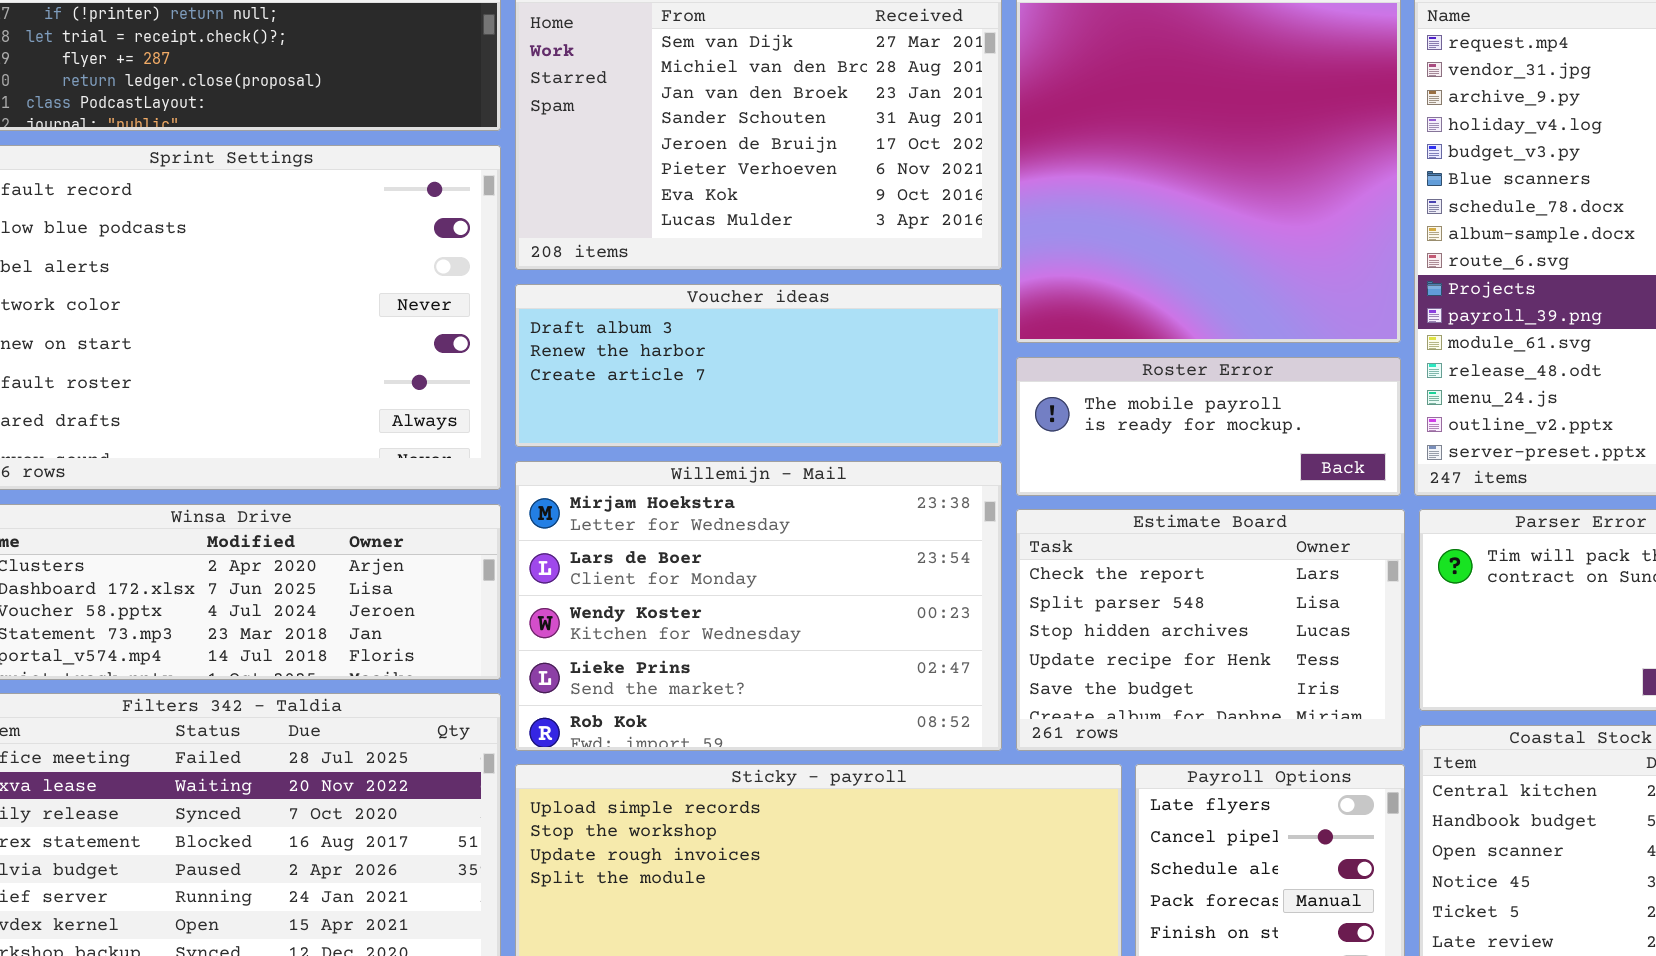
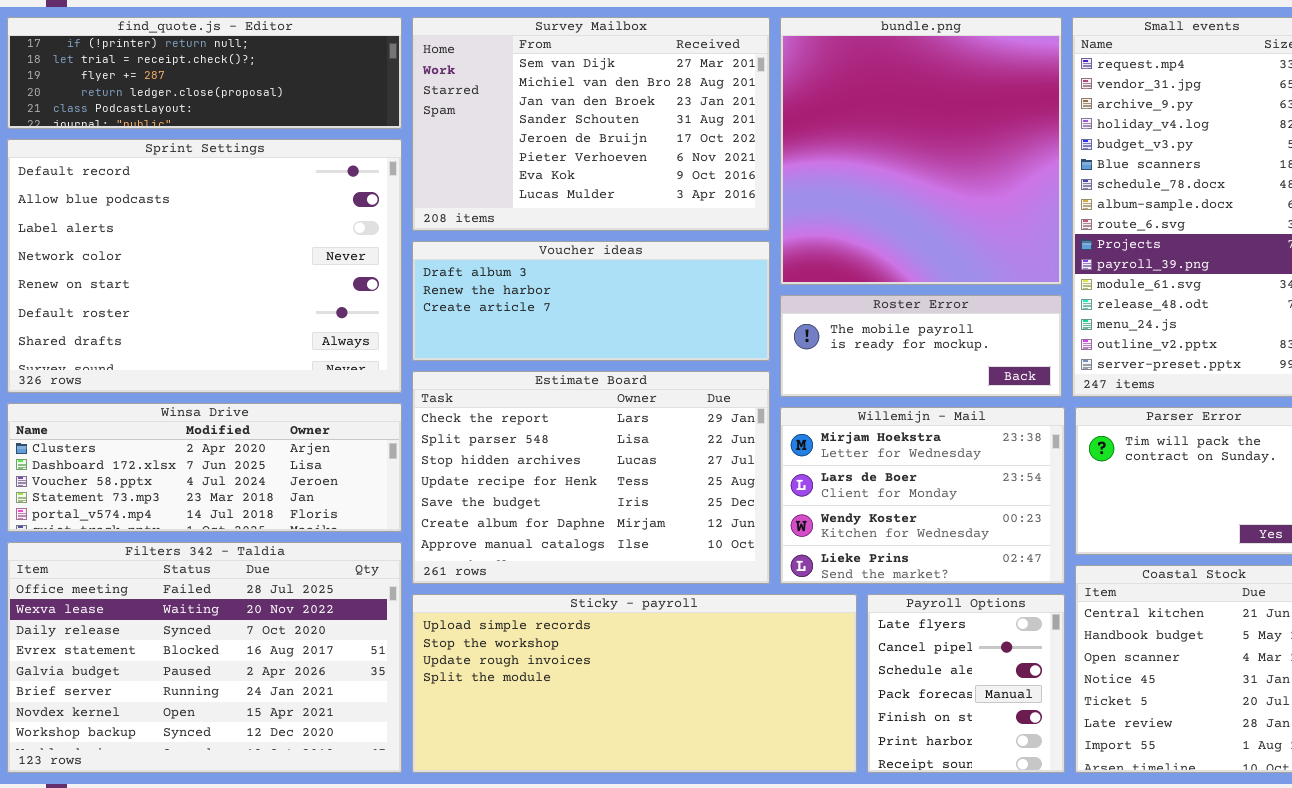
Willemijn - Mail: [515,461,1002,751] -> [780,407,1065,584], moved, resized
Estimate Board: [1016,509,1405,751] -> [412,371,770,584], moved, resized

